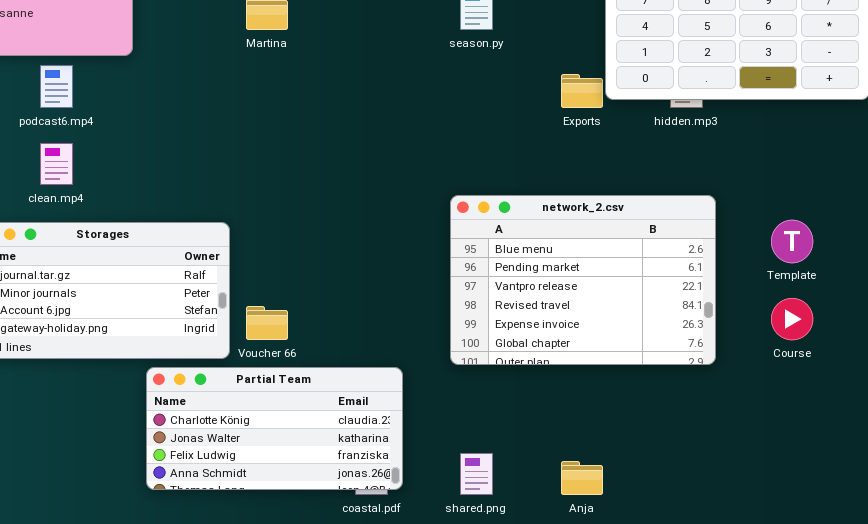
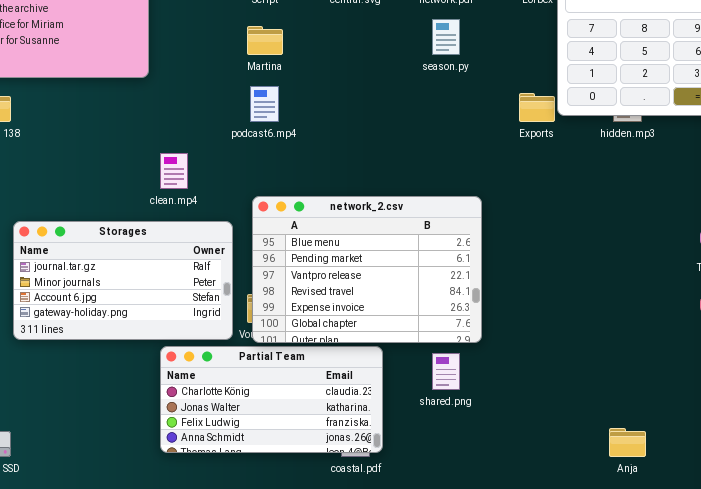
podcast6.mp4: [40,65,73,108] -> [250,86,279,122], moved
clean.mp4: [40,143,73,185] -> [160,153,188,189], moved
network_2.csv: [450,195,716,365] -> [252,196,482,343], moved
shared.png: [460,453,493,495] -> [432,353,460,390], moved
Anja: [561,461,603,495] -> [609,428,646,457], moved

